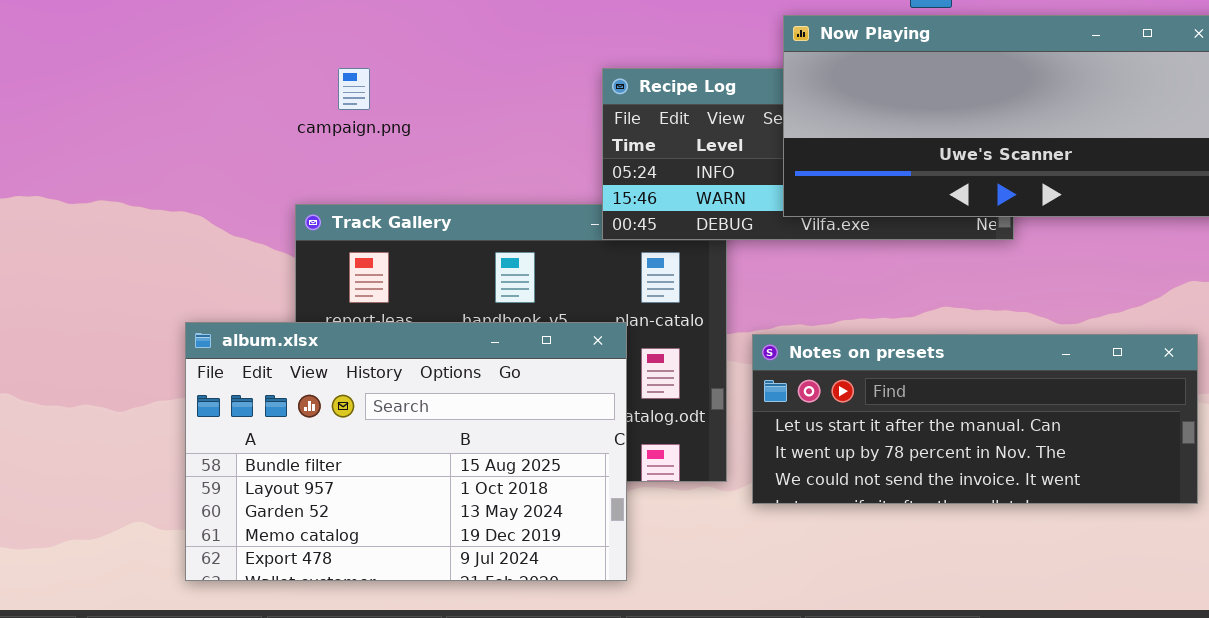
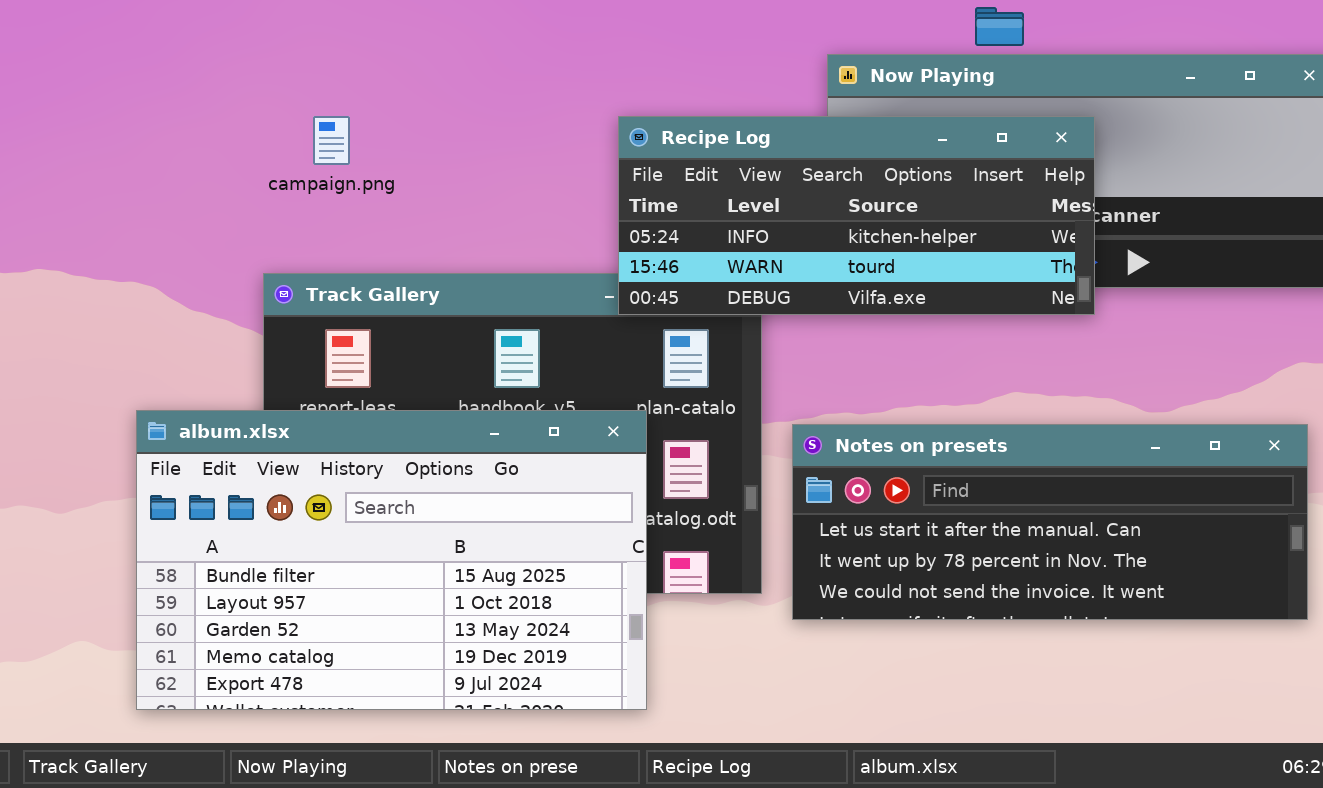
Recipe Log: [602,68,1014,240] -> [618,116,1095,315], raised

